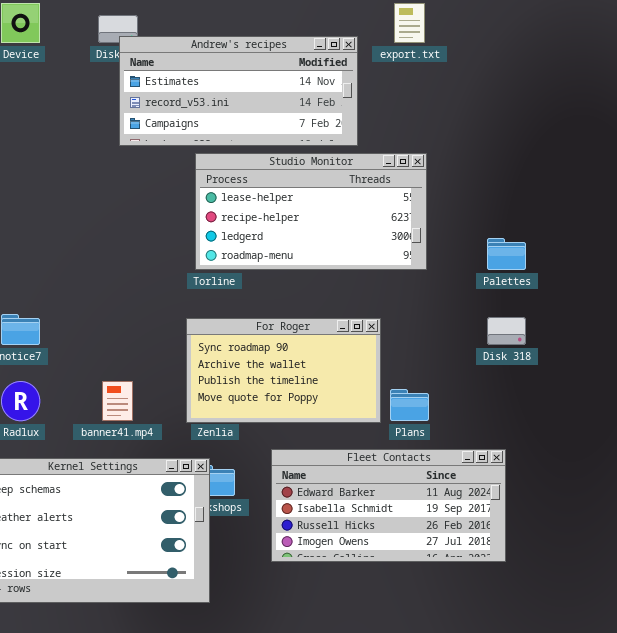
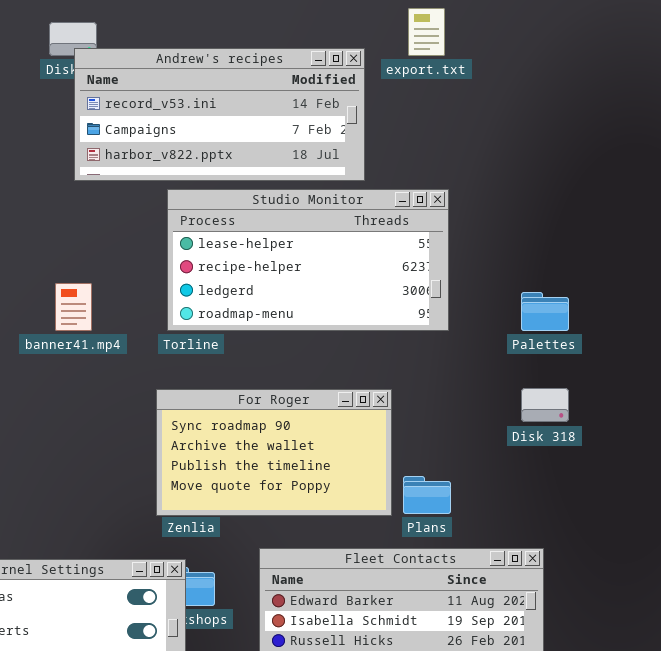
Andrew's recipes: [119,36,358,146] -> [74,48,365,181], scrolled down 1 row
banner41.mp4: [102,381,133,421] -> [55,283,92,331], moved

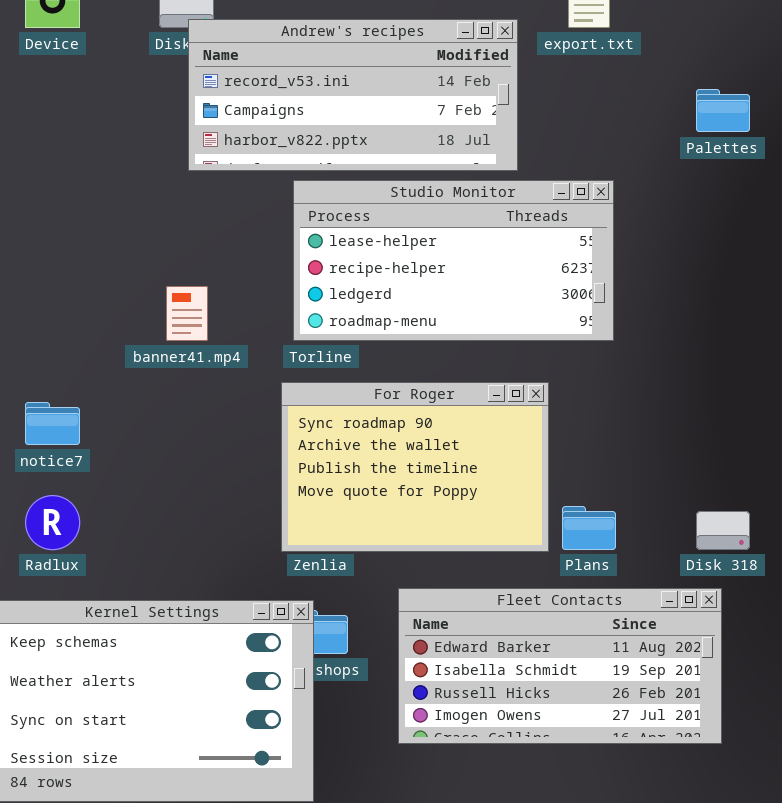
Palettes: [521,292,569,331] -> [696,89,750,132], moved
Disk 318: [521,388,569,422] -> [696,511,750,550], moved
For Roger: [156,389,392,516] -> [281,382,549,552], resized

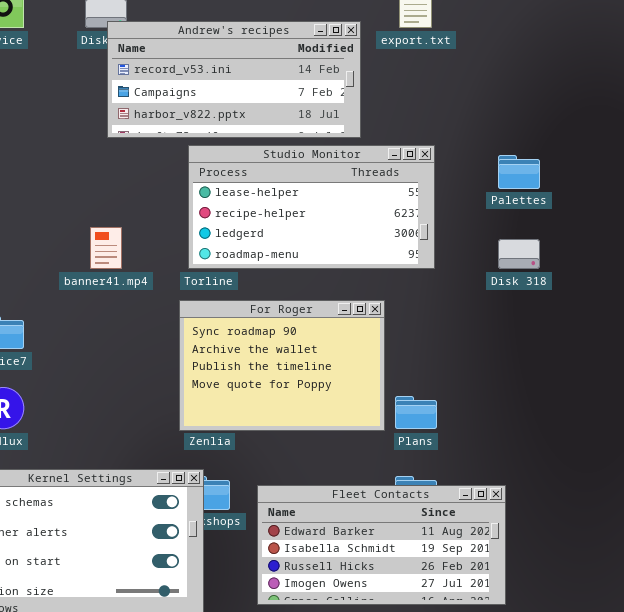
Palettes: [696,89,750,132] -> [498,155,540,189], moved
Disk 318: [696,511,750,550] -> [498,239,540,269], moved
Fleet Contacts: [398,588,722,744] -> [257,485,506,605], moved

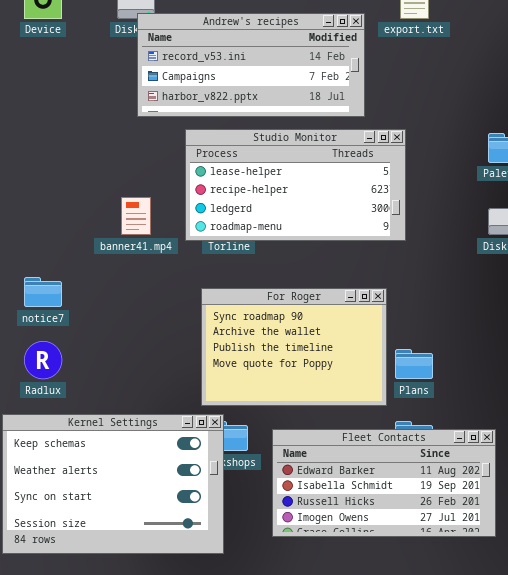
Studio Monitor: [188,145,435,269] -> [185,129,406,241], moved
For Roger: [179,300,385,431] -> [201,288,387,406], moved

